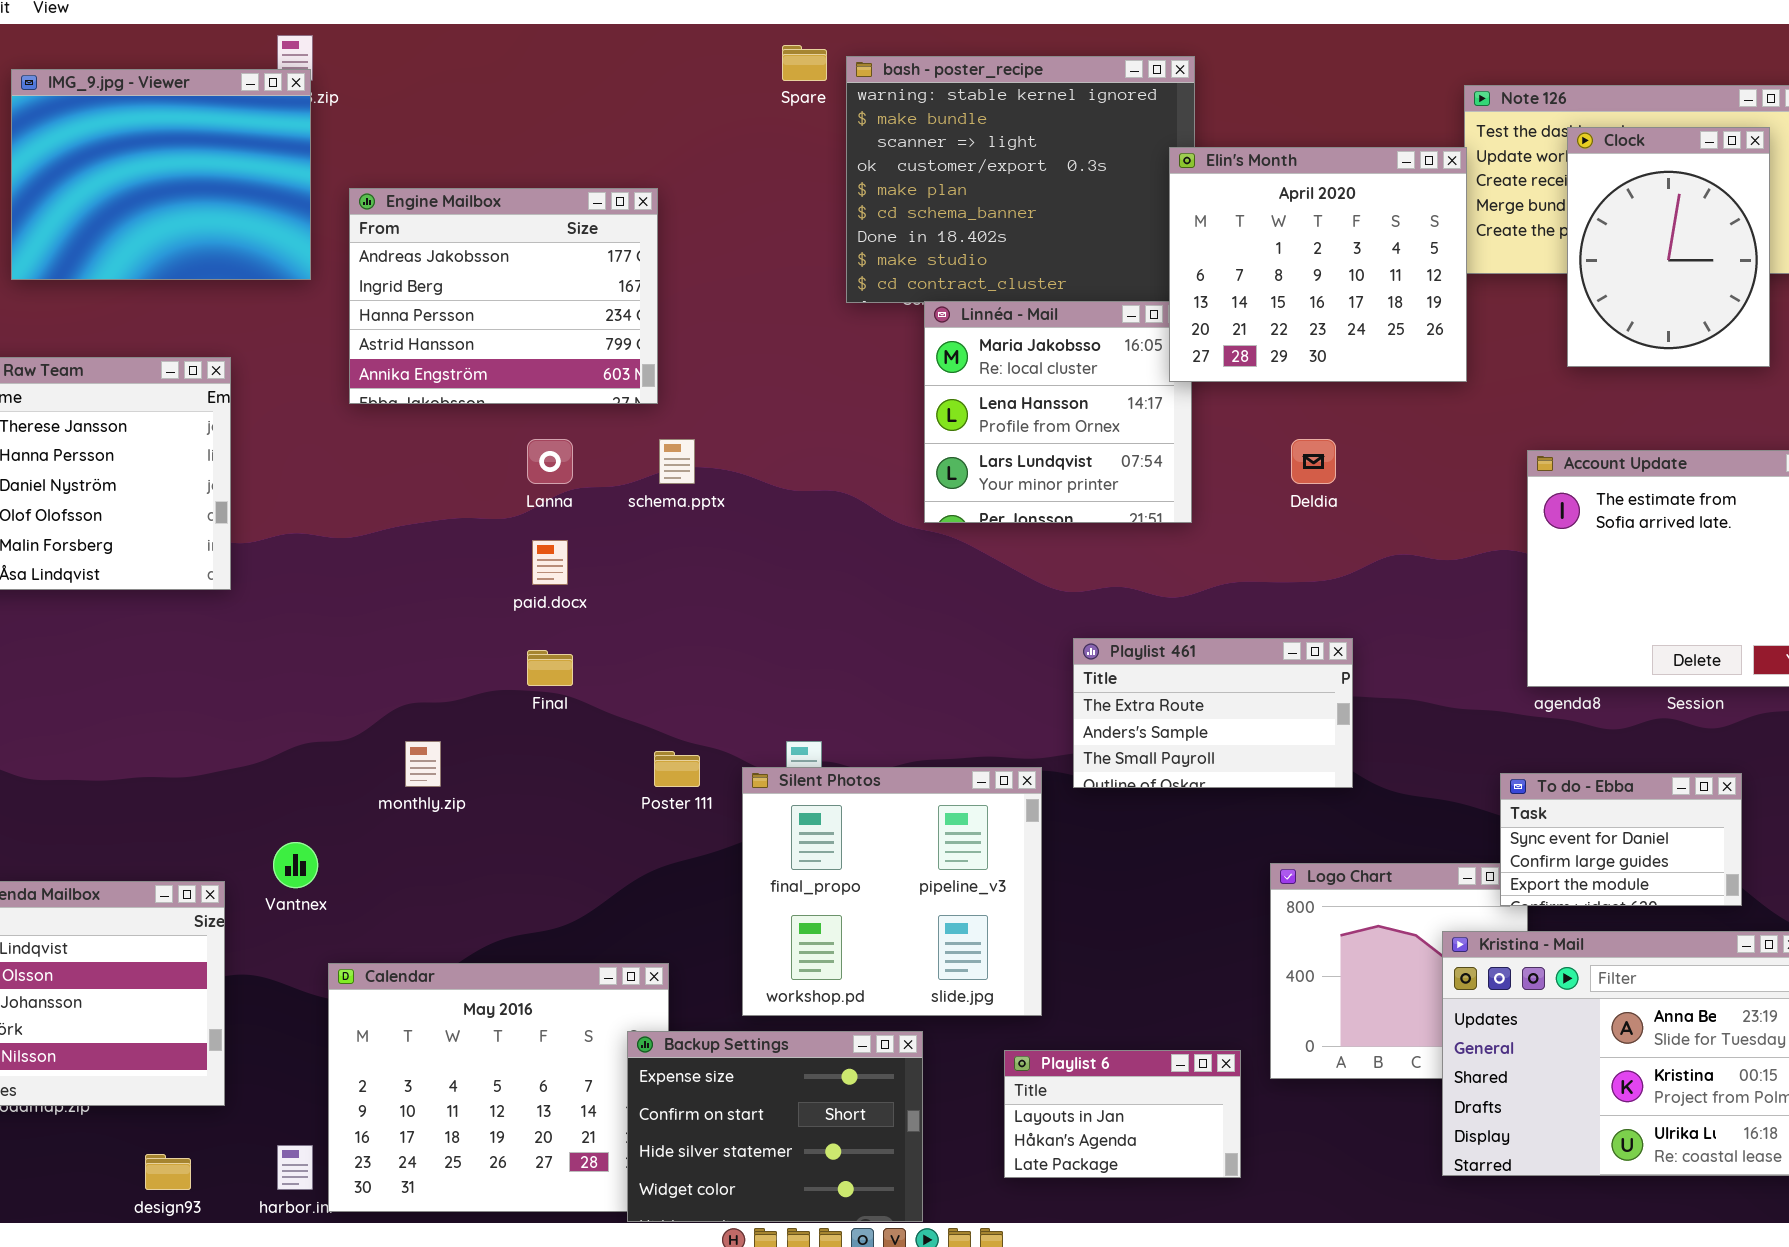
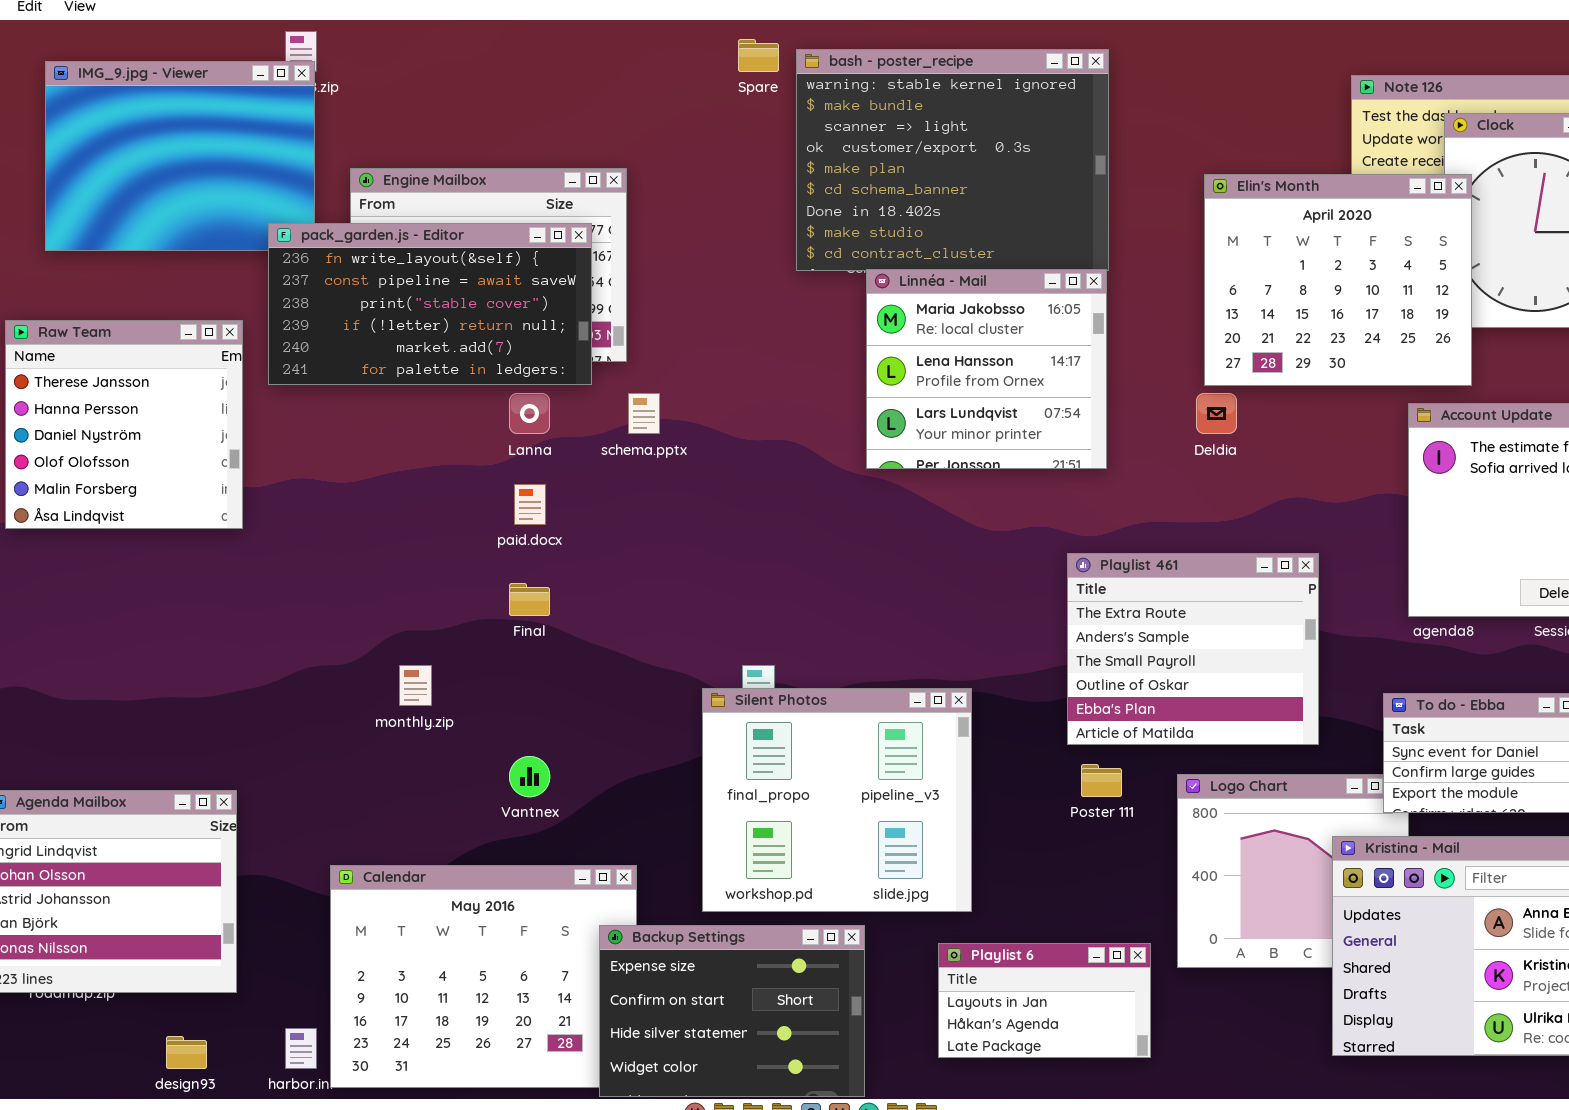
Elin's Month: [1169,147,1467,382] -> [1204,174,1472,386], moved
pack_garden.js - Editor: none -> [268,223,592,385], opened
Playlist 461: [1073,638,1353,788] -> [1067,553,1319,745], moved, resized
Poster 111: [654,751,700,787] -> [1081,764,1122,797], moved
Vantnex: [273,842,318,888] -> [509,756,550,797], moved

